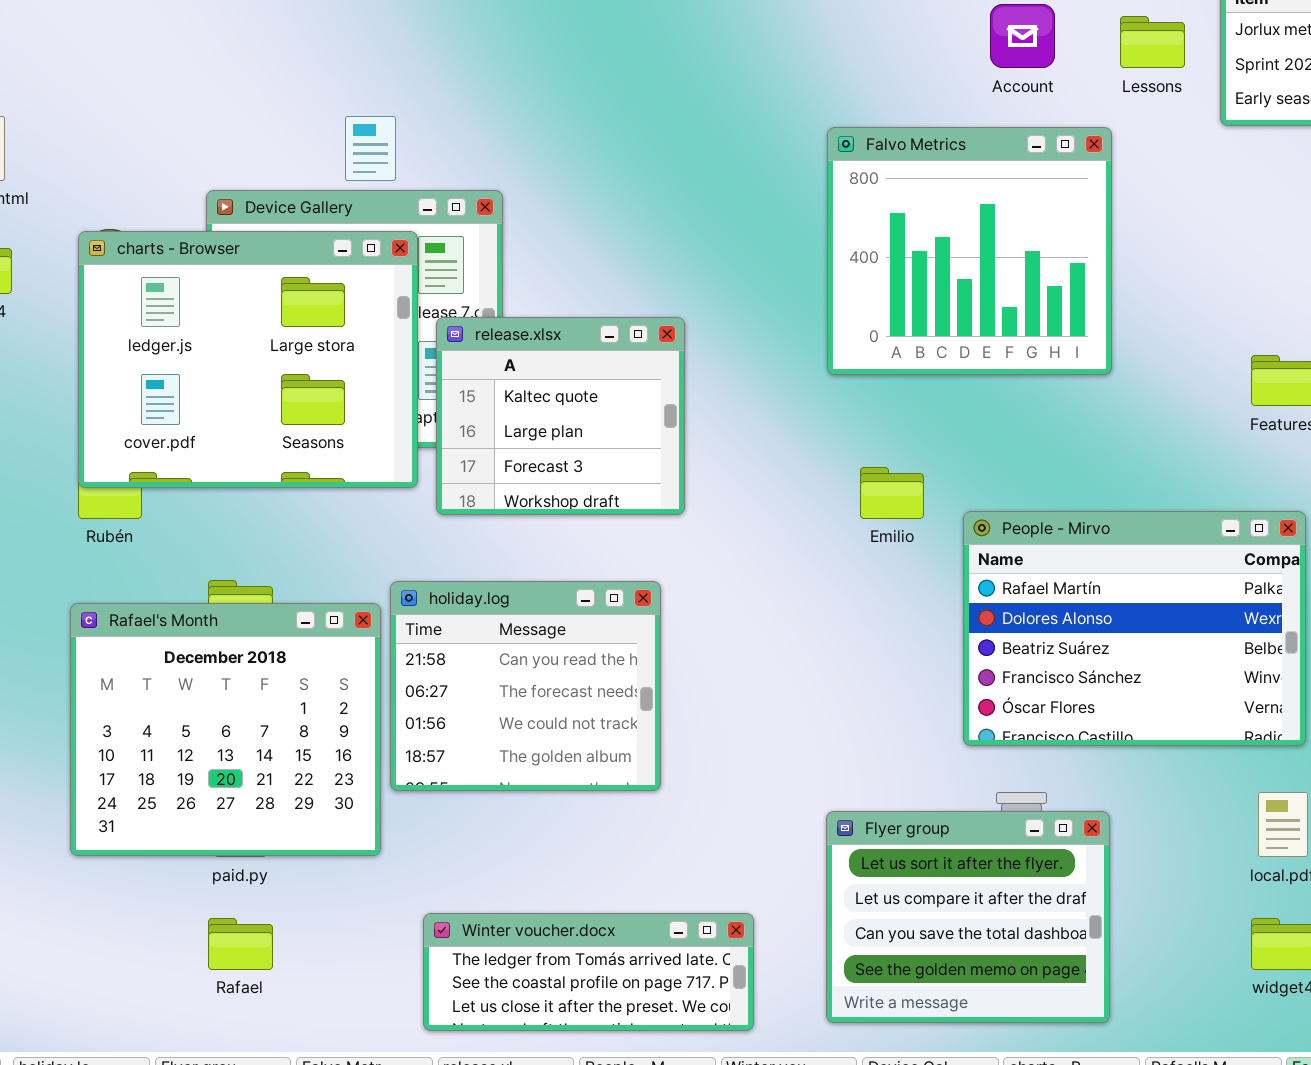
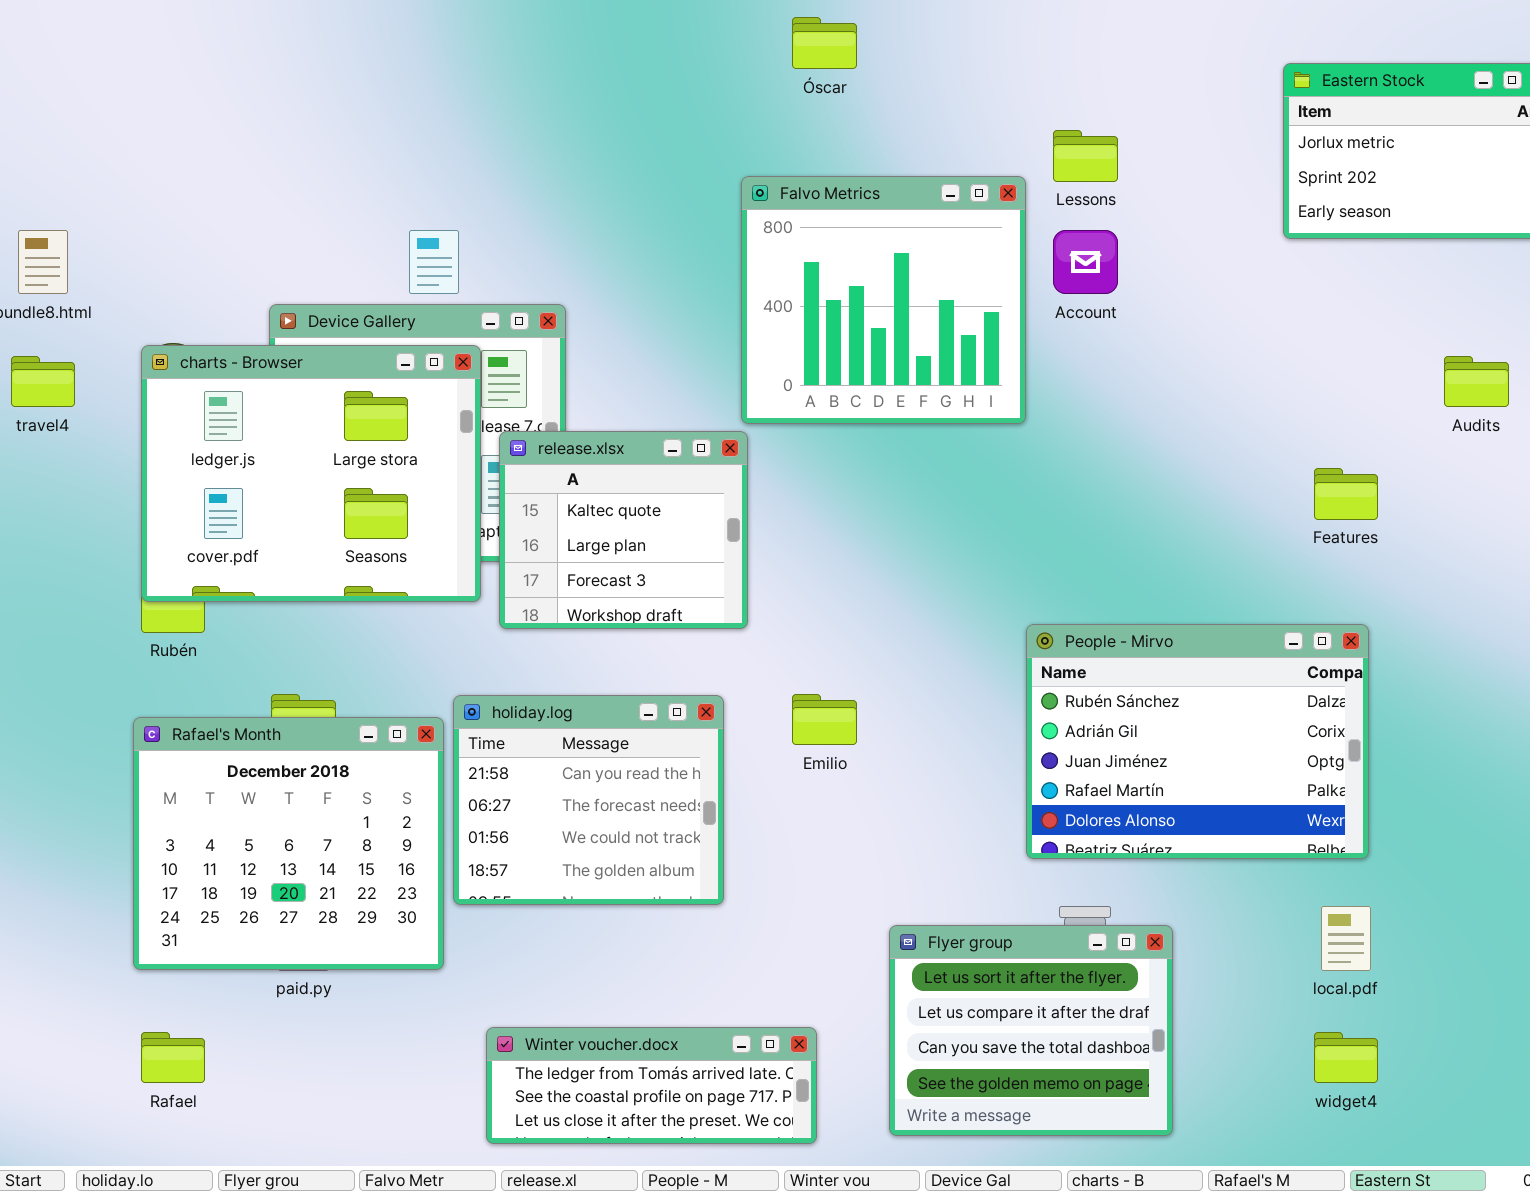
Account: [990,4,1055,68] -> [1053,230,1118,294], moved
Lessons: [1120,16,1185,68] -> [1053,130,1118,182], moved
Falvo Metrics: [827,127,1112,375] -> [741,176,1026,424], moved
Emilio: [860,467,924,519] -> [792,694,857,745], moved
People - Mirvo: [963,511,1306,746] -> [1026,624,1369,859], scrolled up 3 rows
Rafael: [208,918,273,970] -> [141,1032,205,1083], moved

